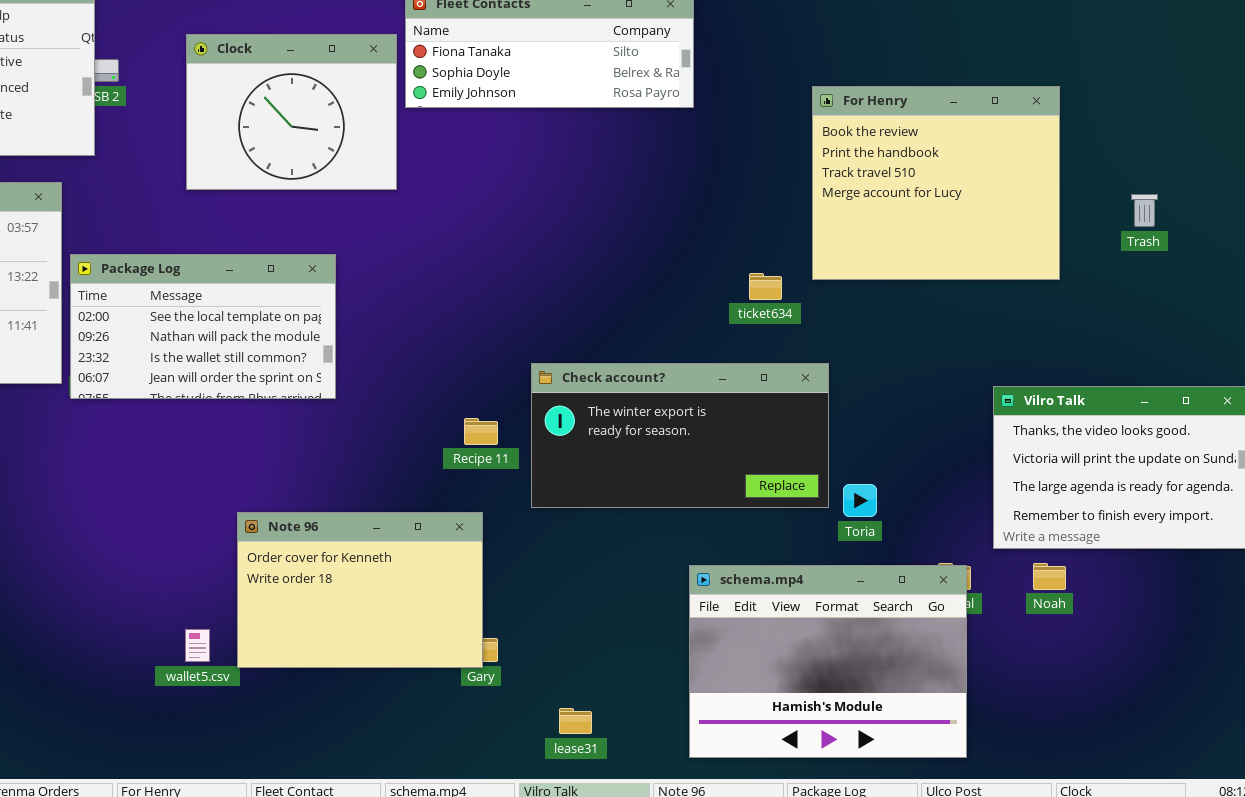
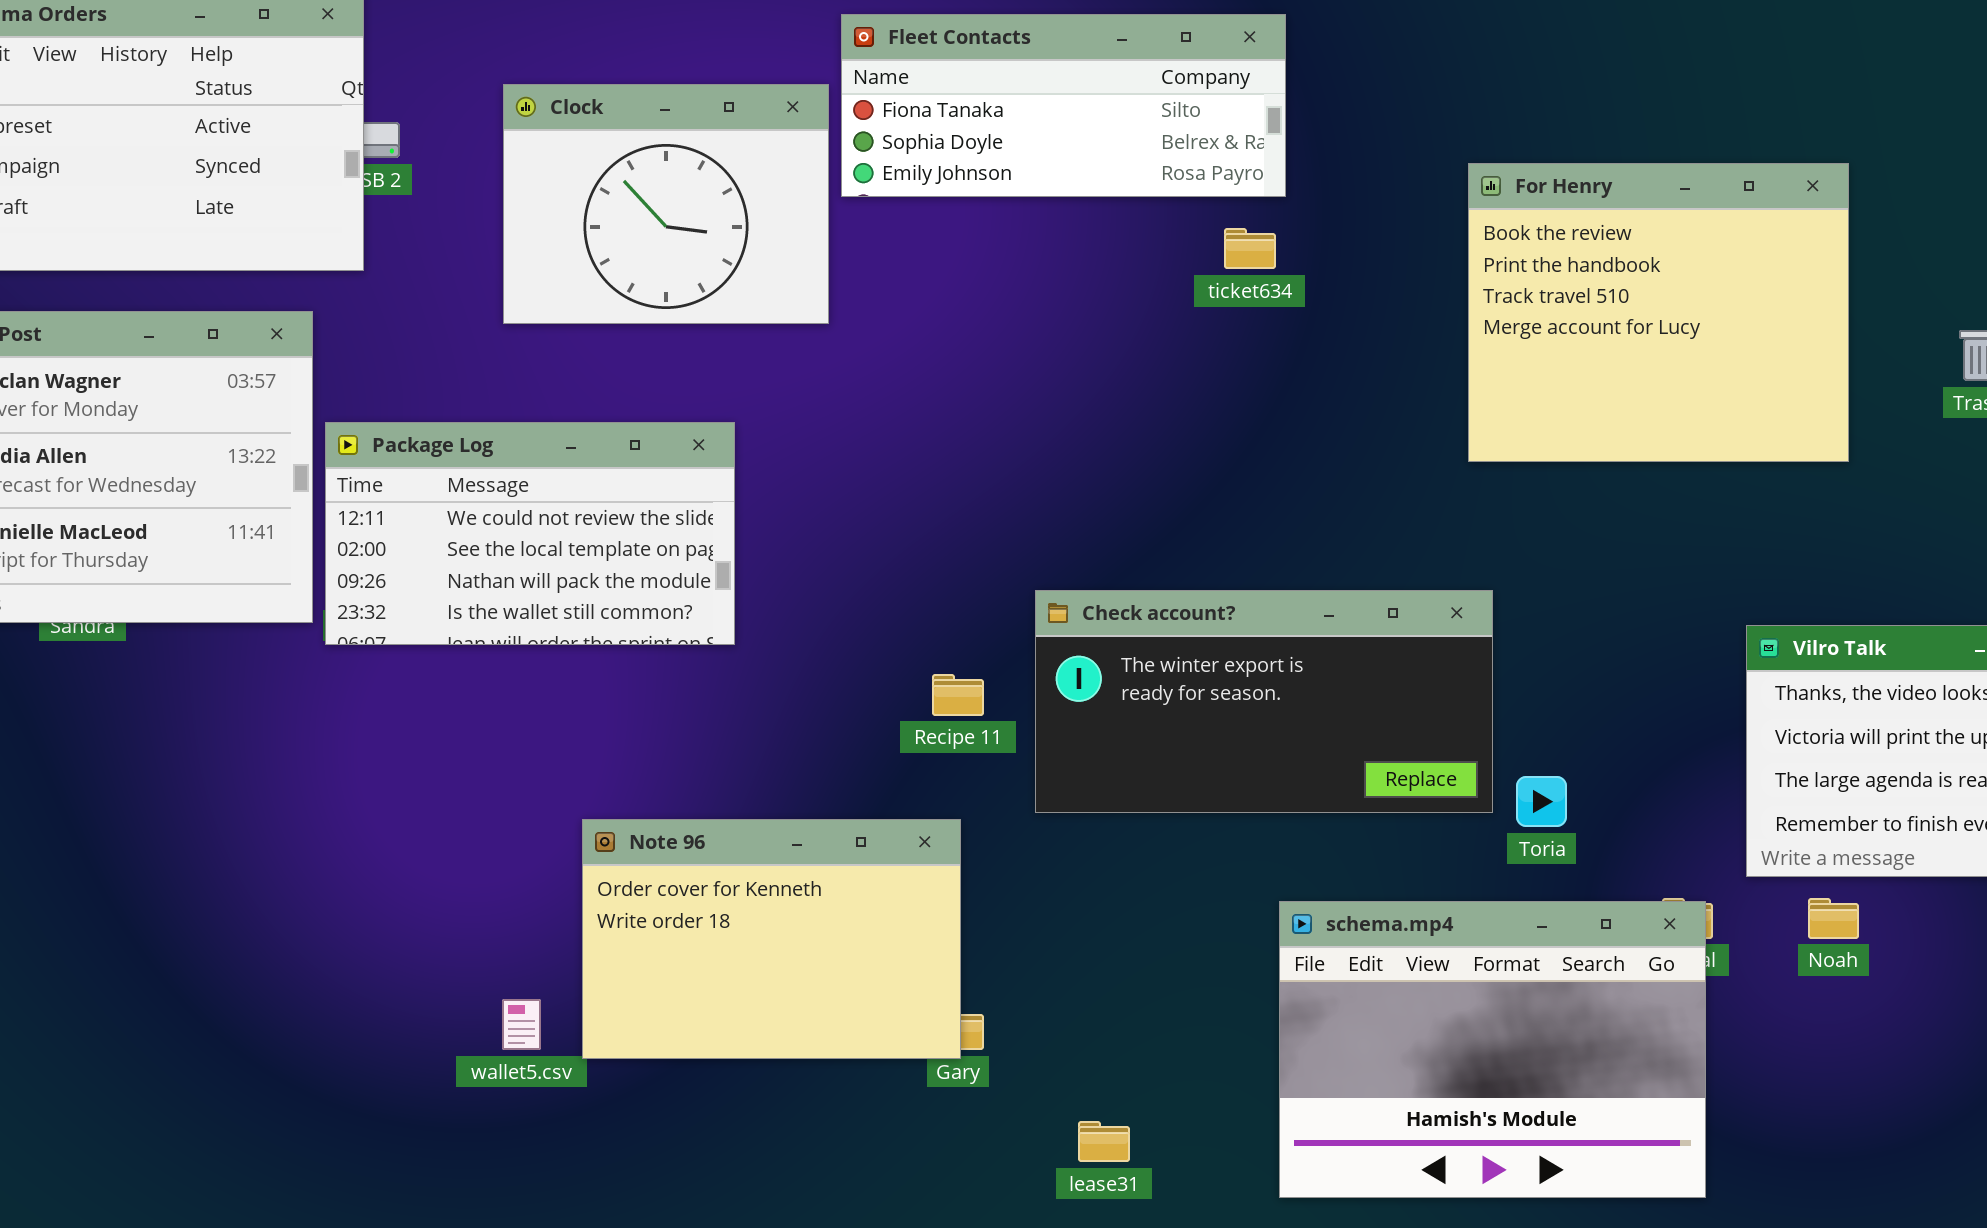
Package Log: [70,254,336,399] -> [325,422,735,645], scrolled up 1 row
ticket634: [749,273,782,300] -> [1224,228,1276,269], moved

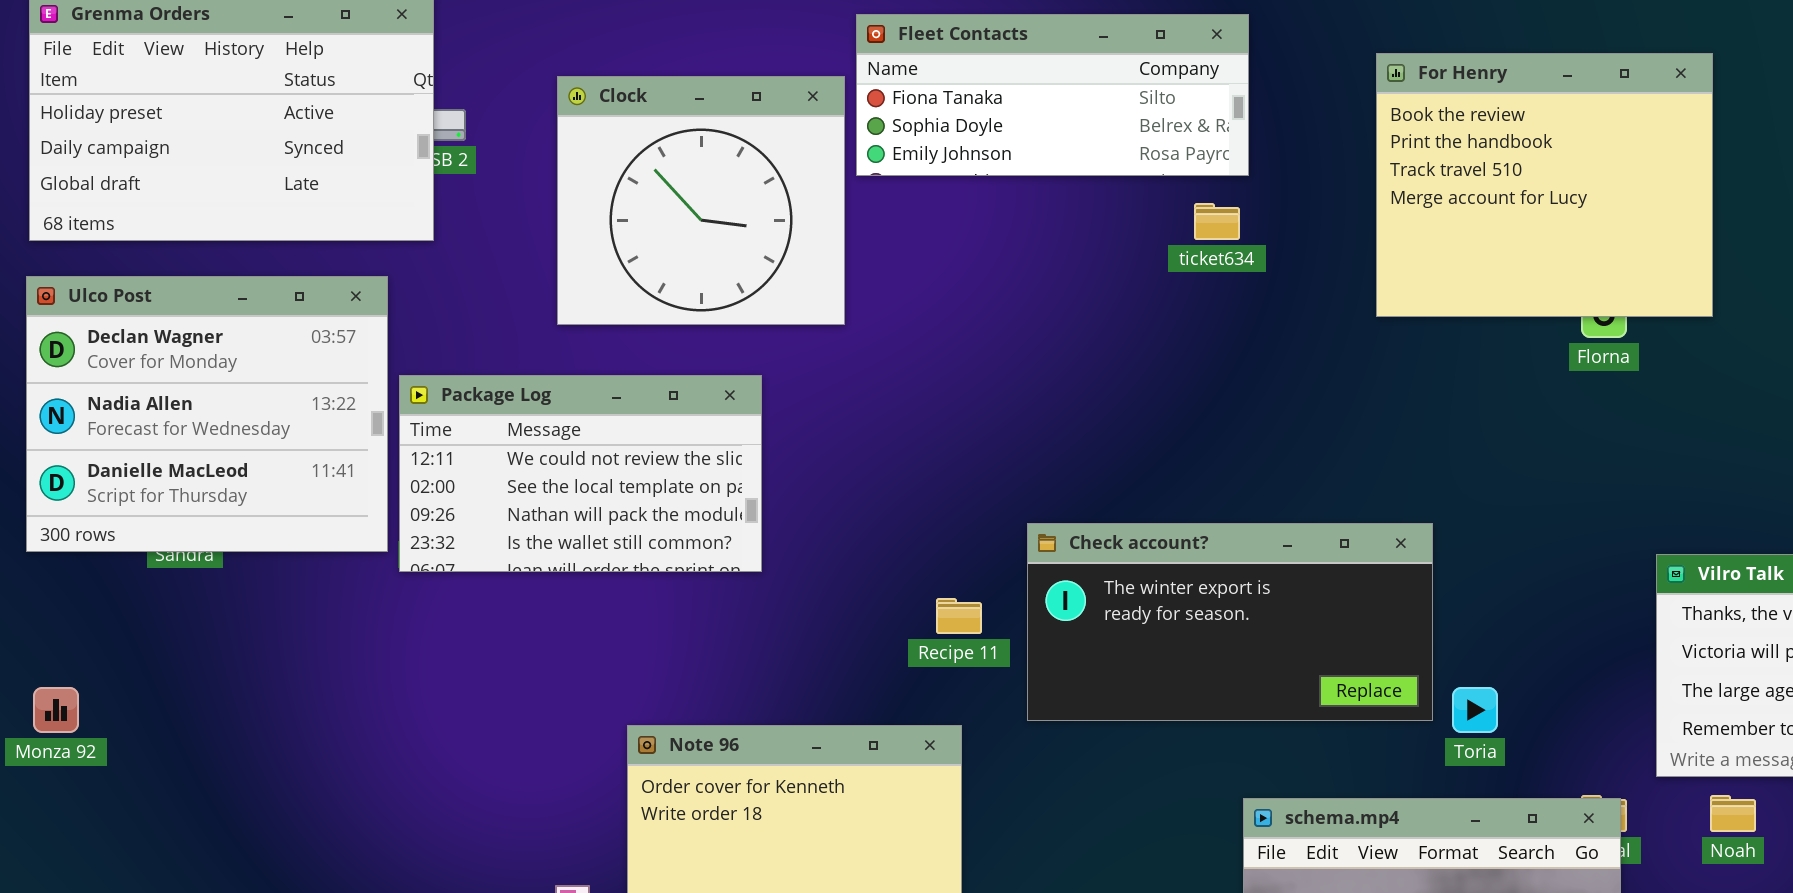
Clock: [503,84,829,324] -> [557,76,845,325], resized
For Henry: [1468,163,1849,462] -> [1376,53,1713,317], moved

